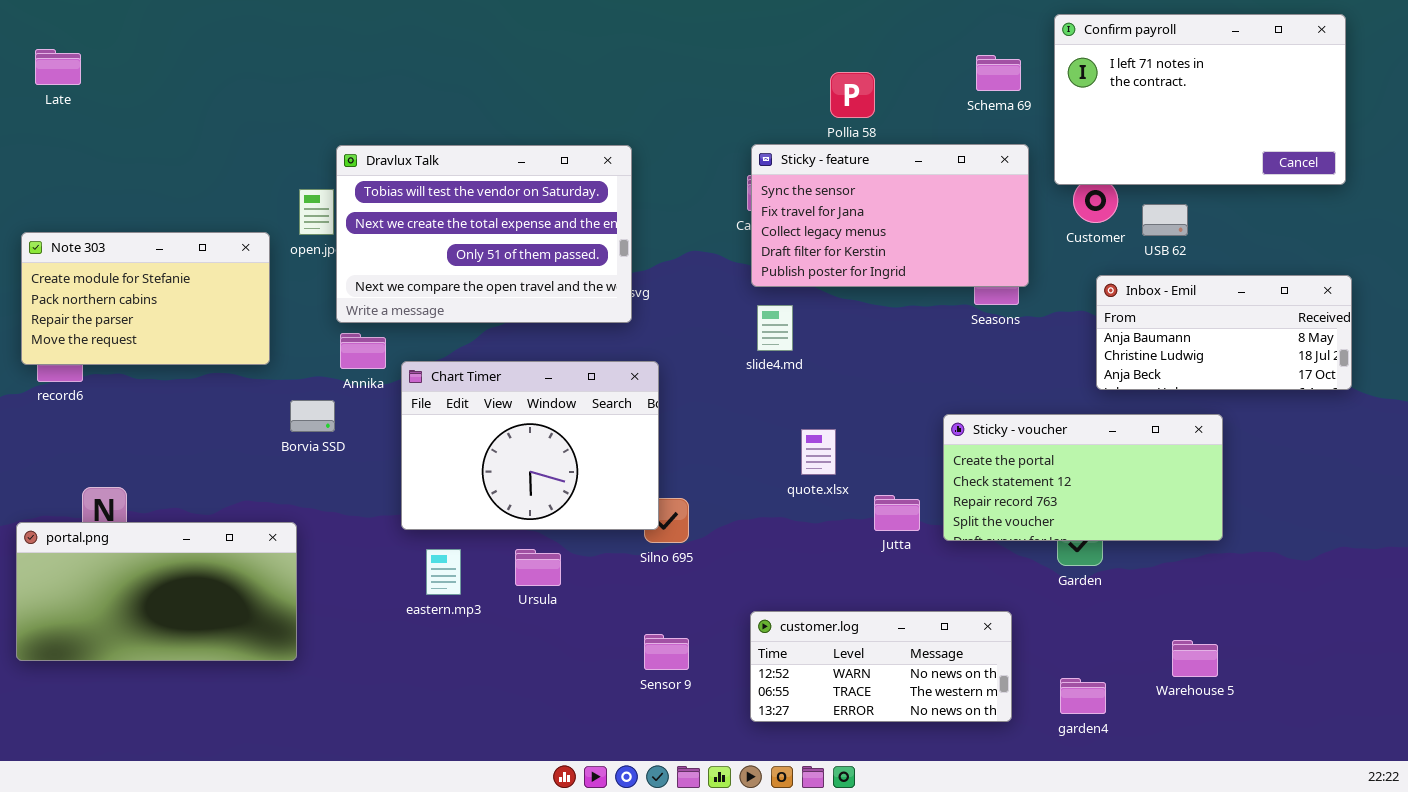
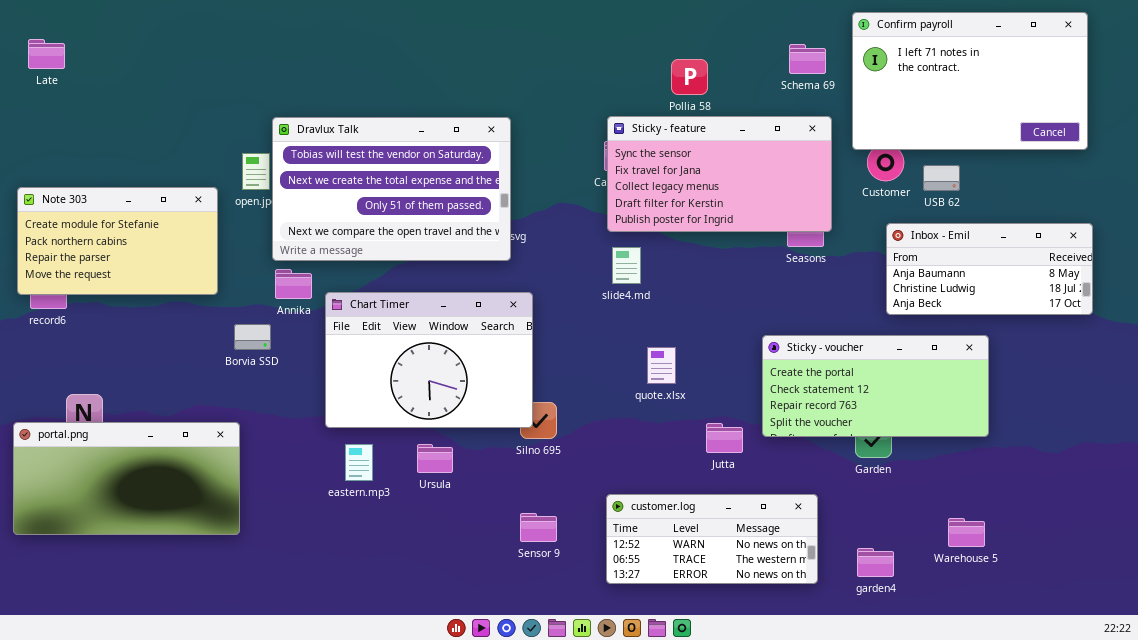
Jutta: [874,495,920,531] -> [706,423,743,453], moved

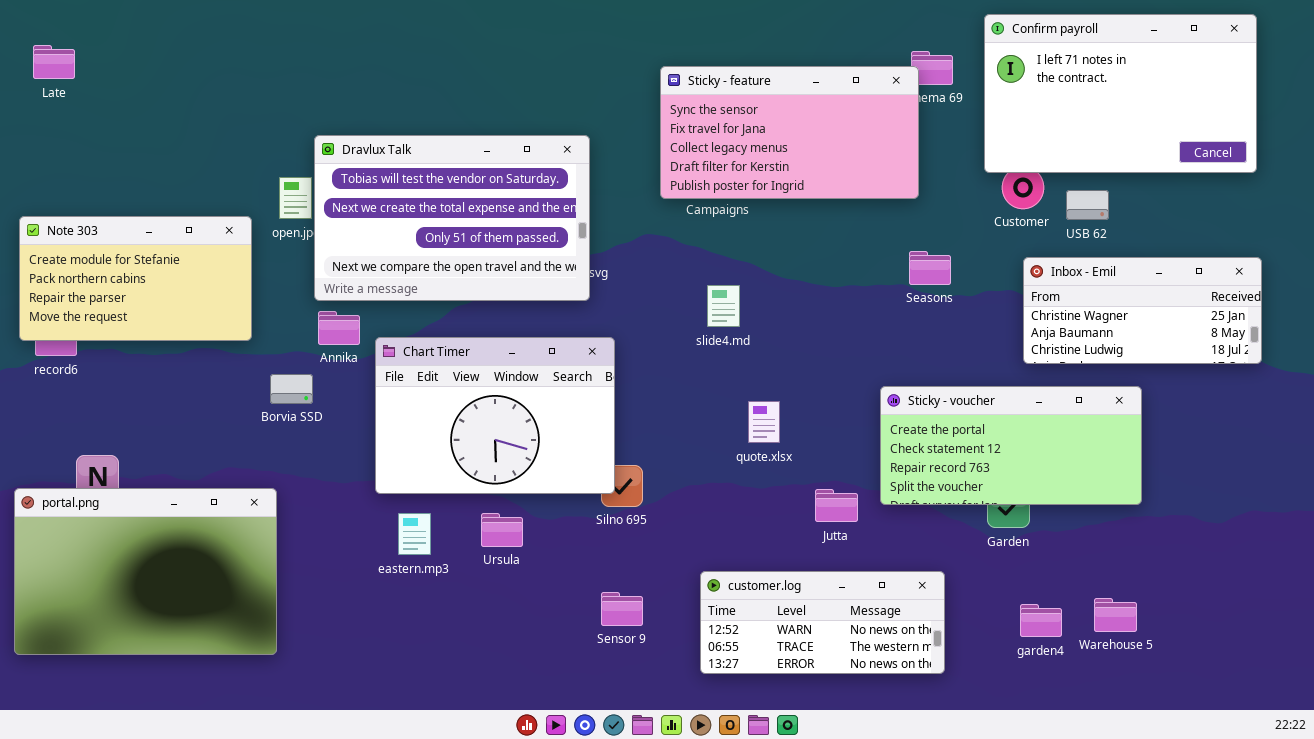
Sticky - feature: [607,116,832,232] -> [660,66,919,199], moved
Inbox - Emil: [886,223,1093,315] -> [1023,257,1262,364], scrolled up 1 row
portal.png: [13,422,240,535] -> [14,488,277,655], resized
garden4: [857,548,894,577] -> [1020,604,1062,637], moved

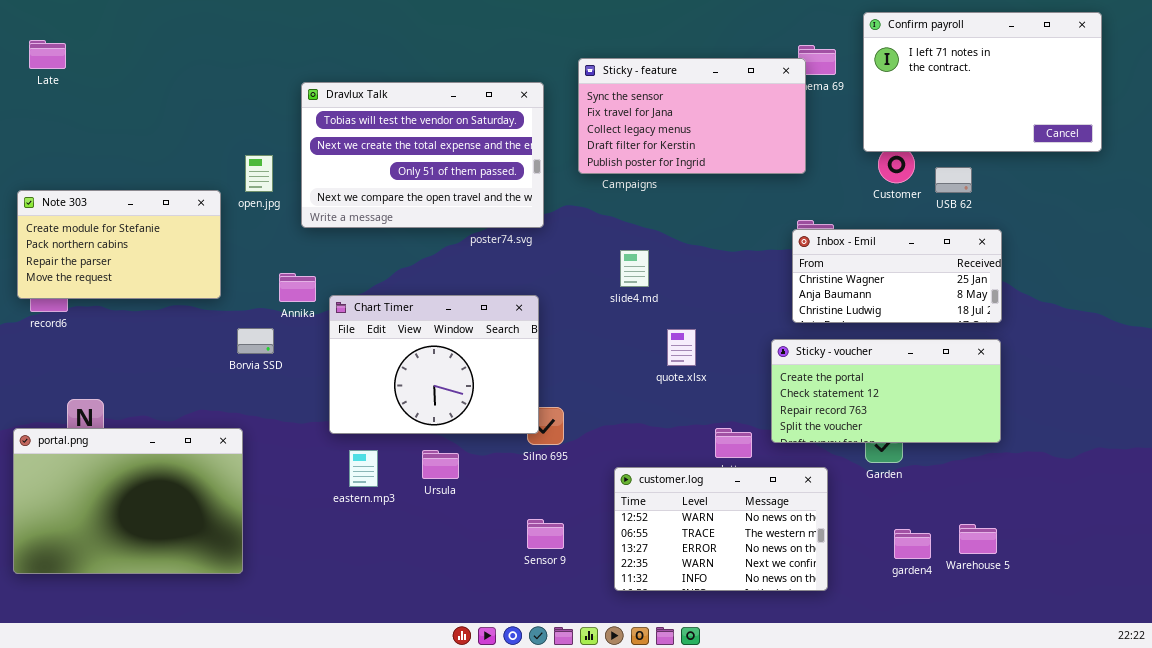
Dravlux Talk: [314,135,590,301] -> [301,82,544,228], moved
Inbox - Emil: [1023,257,1262,364] -> [792,229,1002,323], moved
quote.xlsx: [748,401,780,443] -> [667,329,696,366], moved
customer.log: [700,571,945,674] -> [614,467,828,591], resized

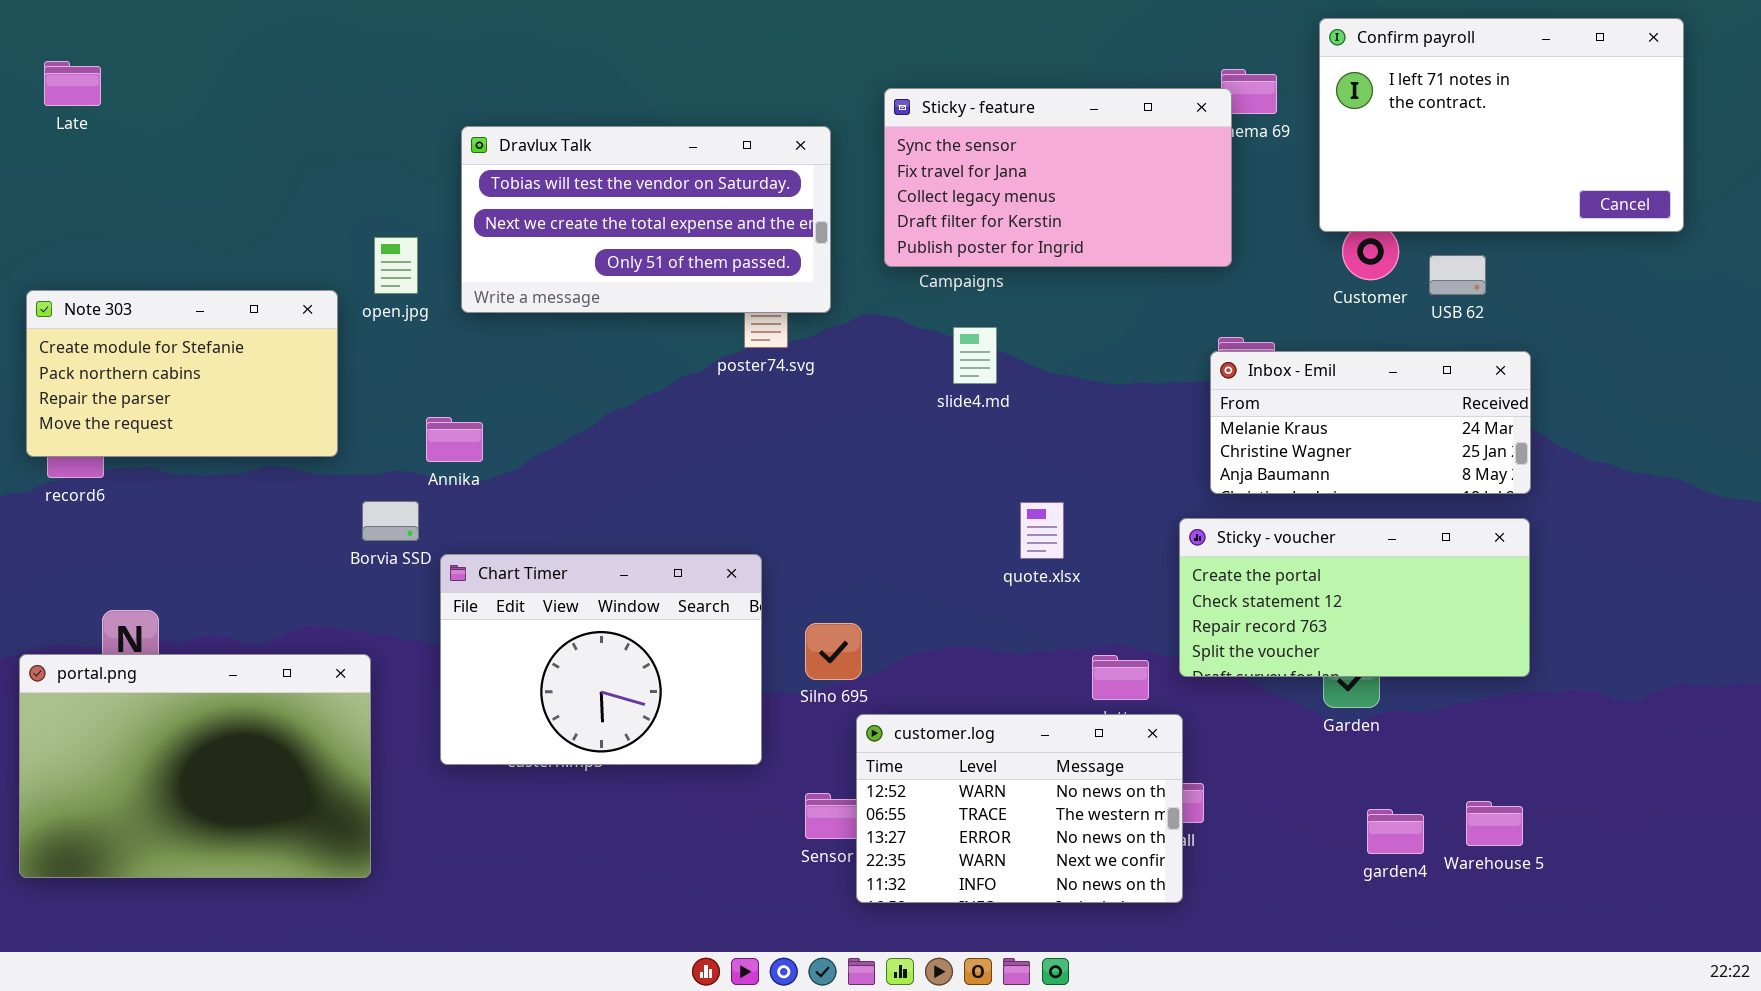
Dravlux Talk: [301,82,544,228] -> [461,126,831,313], resized
Inbox - Emil: [792,229,1002,323] -> [1210,351,1531,494], scrolled up 1 row
slide4.md: [620,250,649,287] -> [953,327,997,384], moved
Chart Timer: [329,295,539,434] -> [440,554,762,765], moved
customer.log: [614,467,828,591] -> [856,714,1183,903], moved

